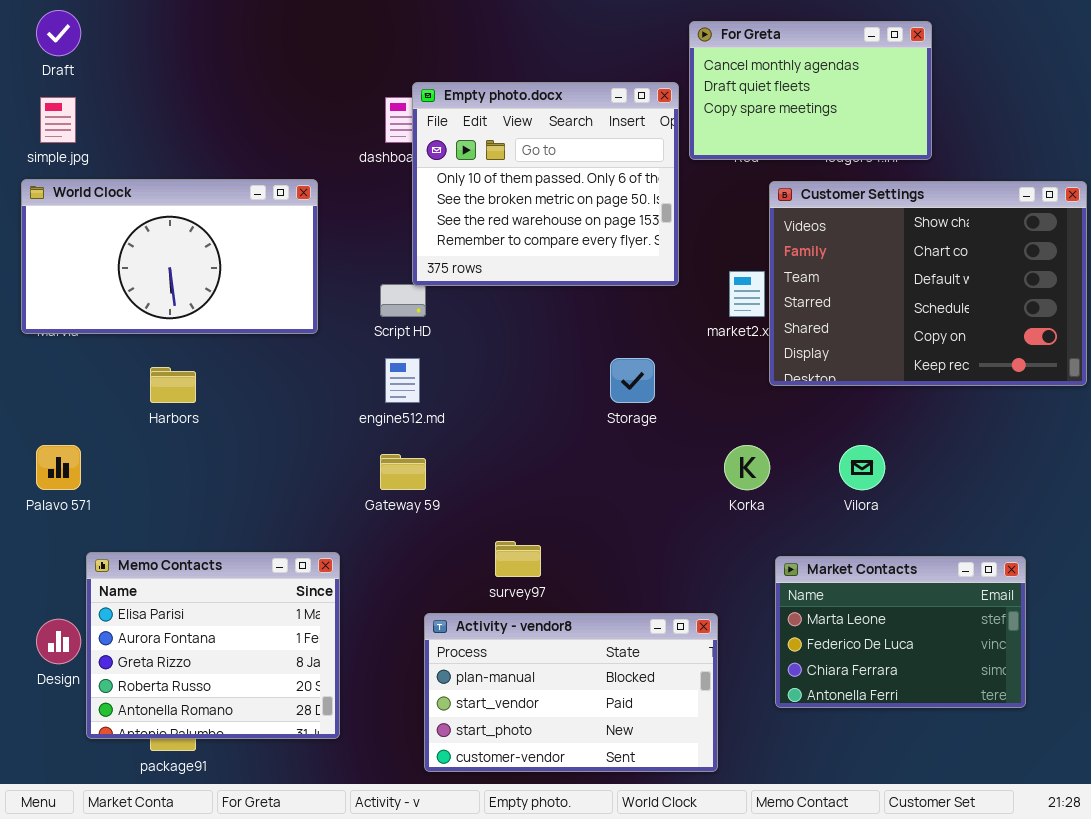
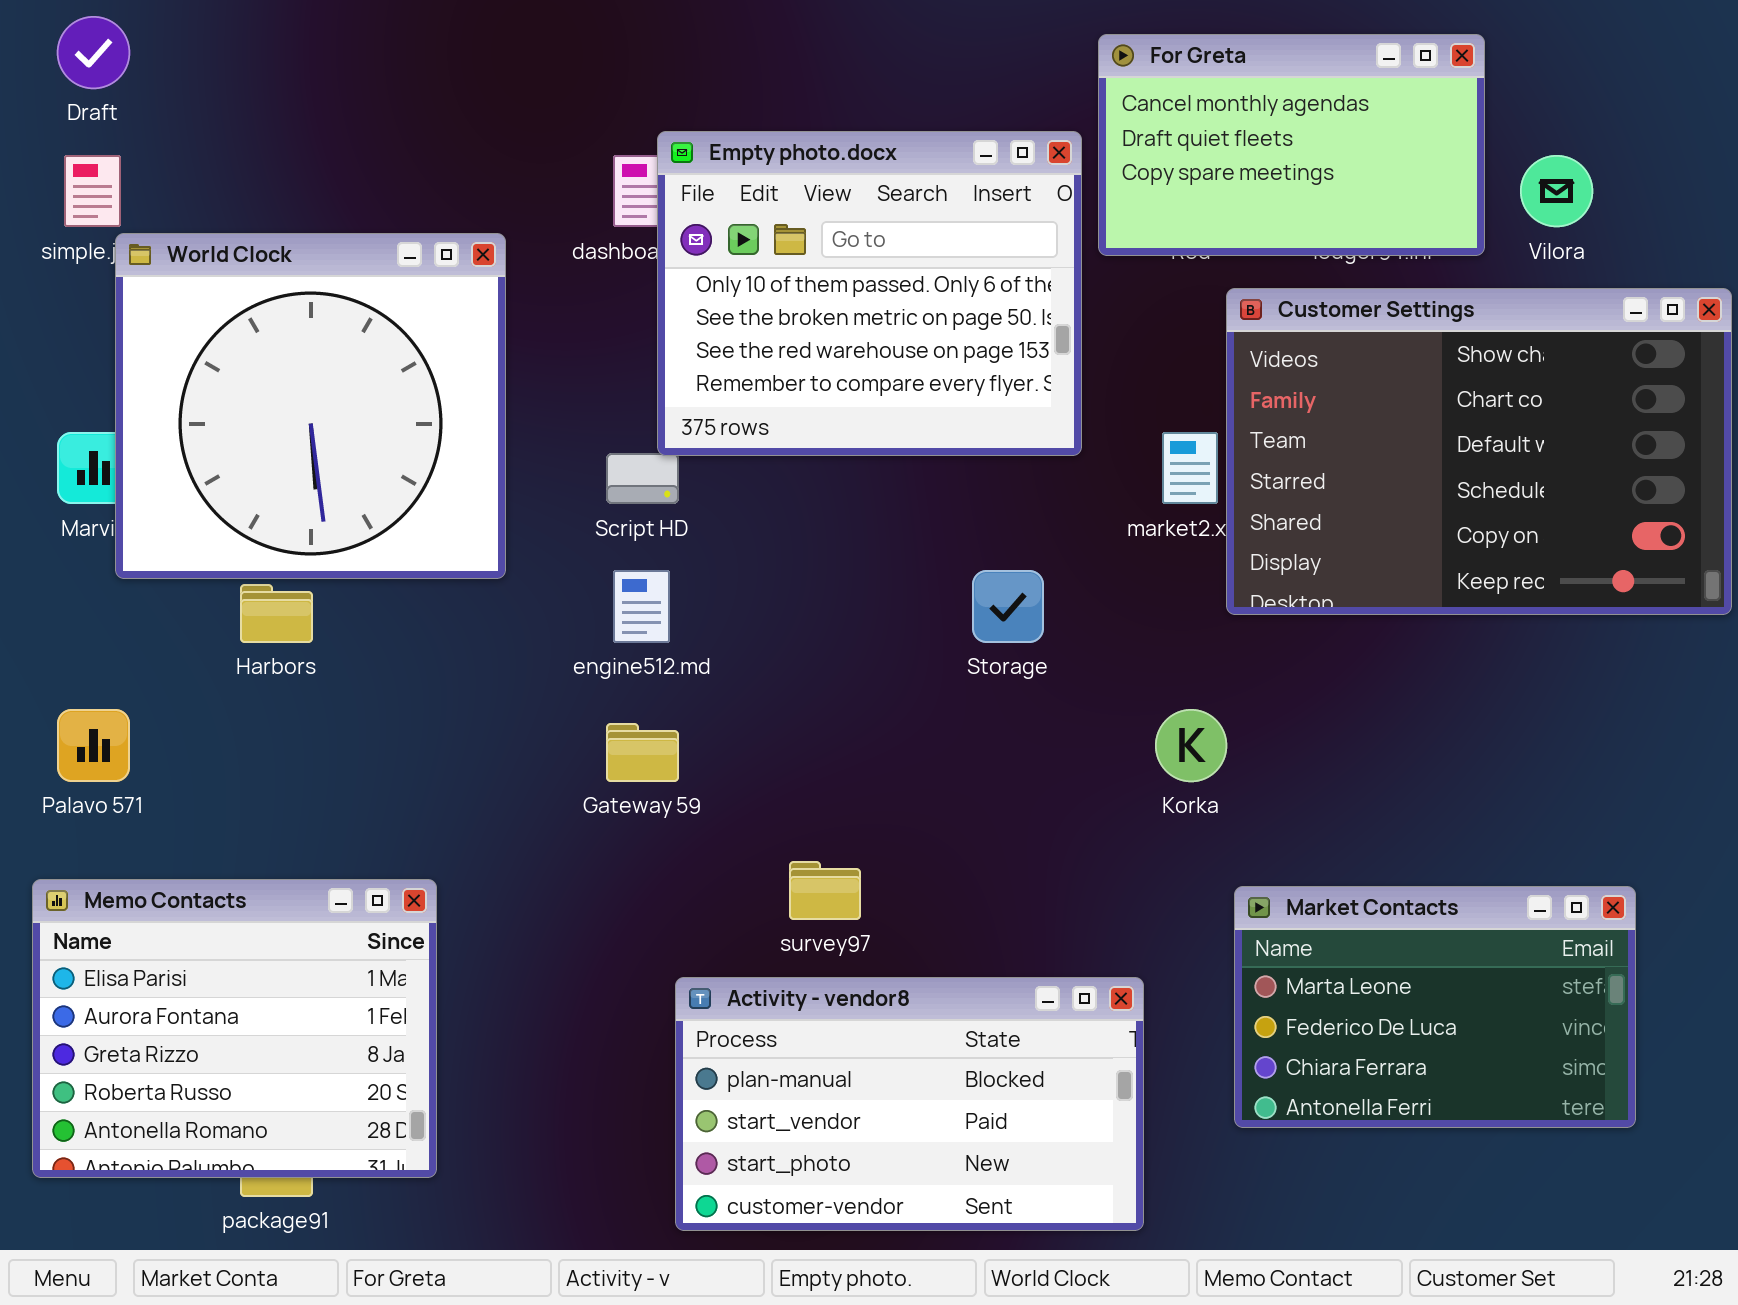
World Clock: [21,179,318,334] -> [115,233,506,579], moved, resized
Vilora: [839,445,885,490] -> [1520,155,1593,227], moved
Memo Contacts: [86,552,340,739] -> [32,879,437,1178], moved

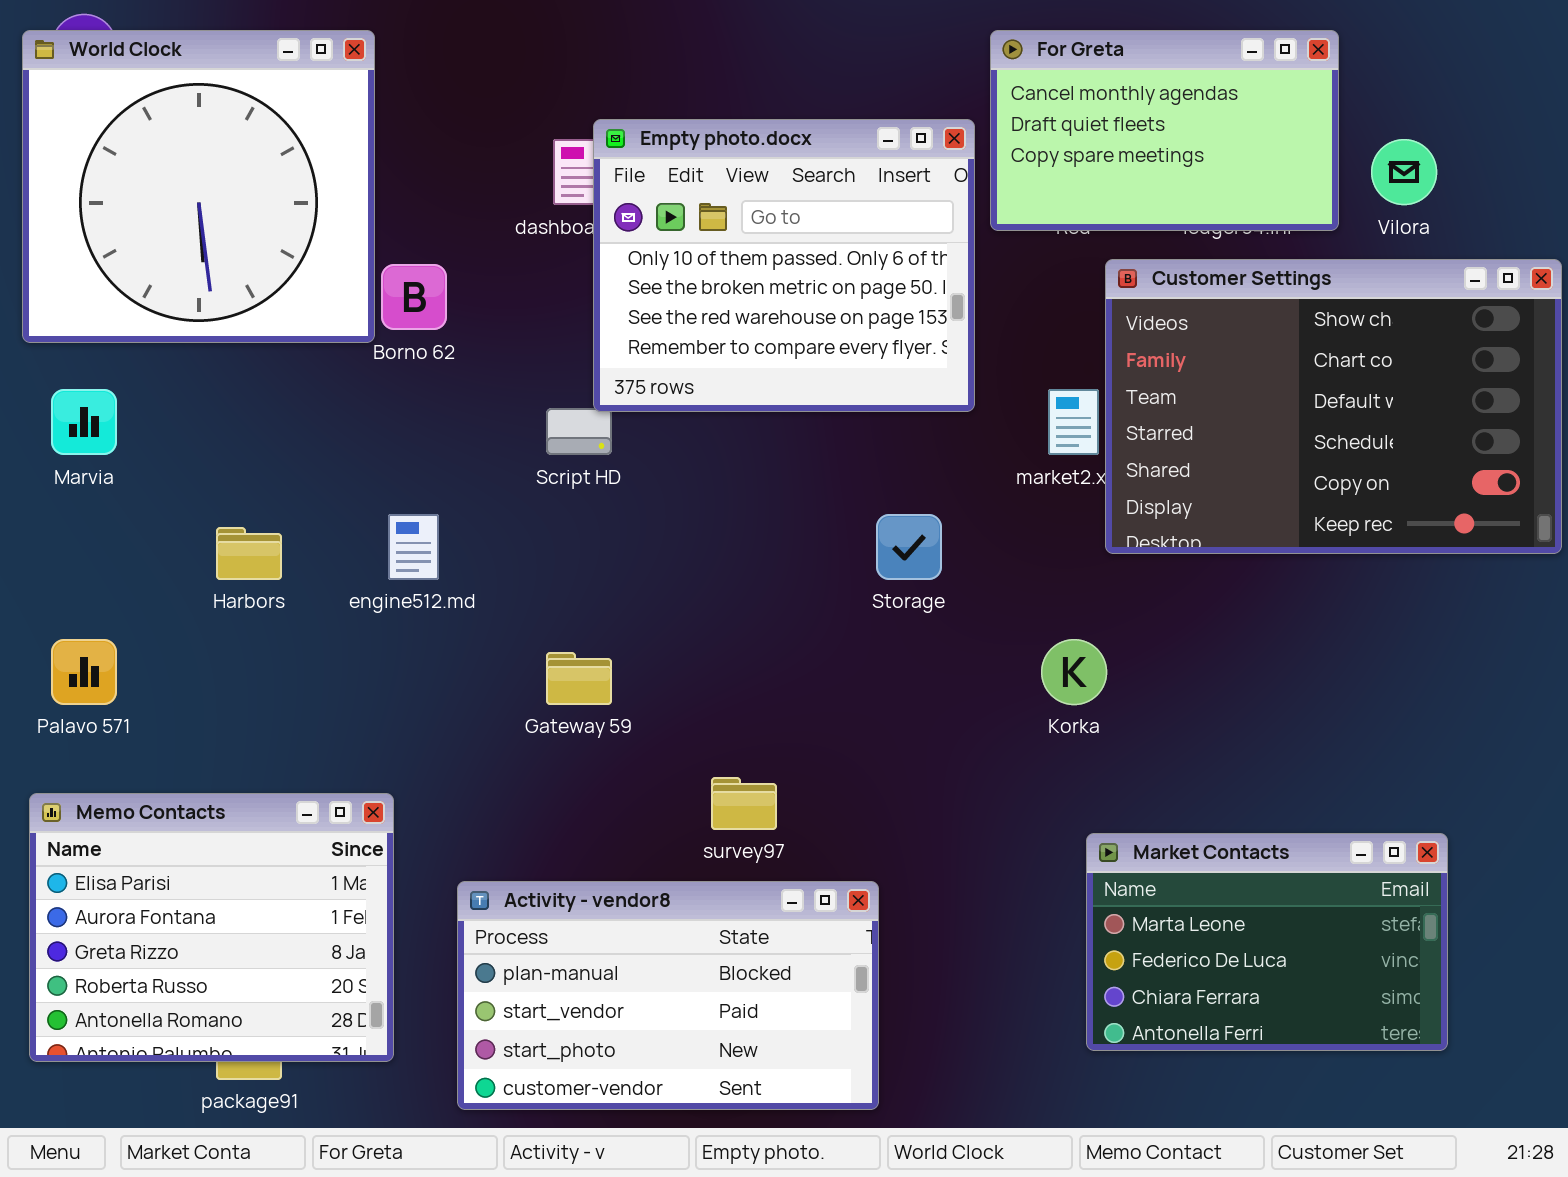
World Clock: [115,233,506,579] -> [22,30,375,343], moved
engine512.md: [613,570,670,643] -> [388,514,439,580], moved
Market Contacts: [1234,886,1636,1128] -> [1086,833,1448,1051], moved
Activity - vendor8: [675,977,1144,1231] -> [457,881,879,1110], moved

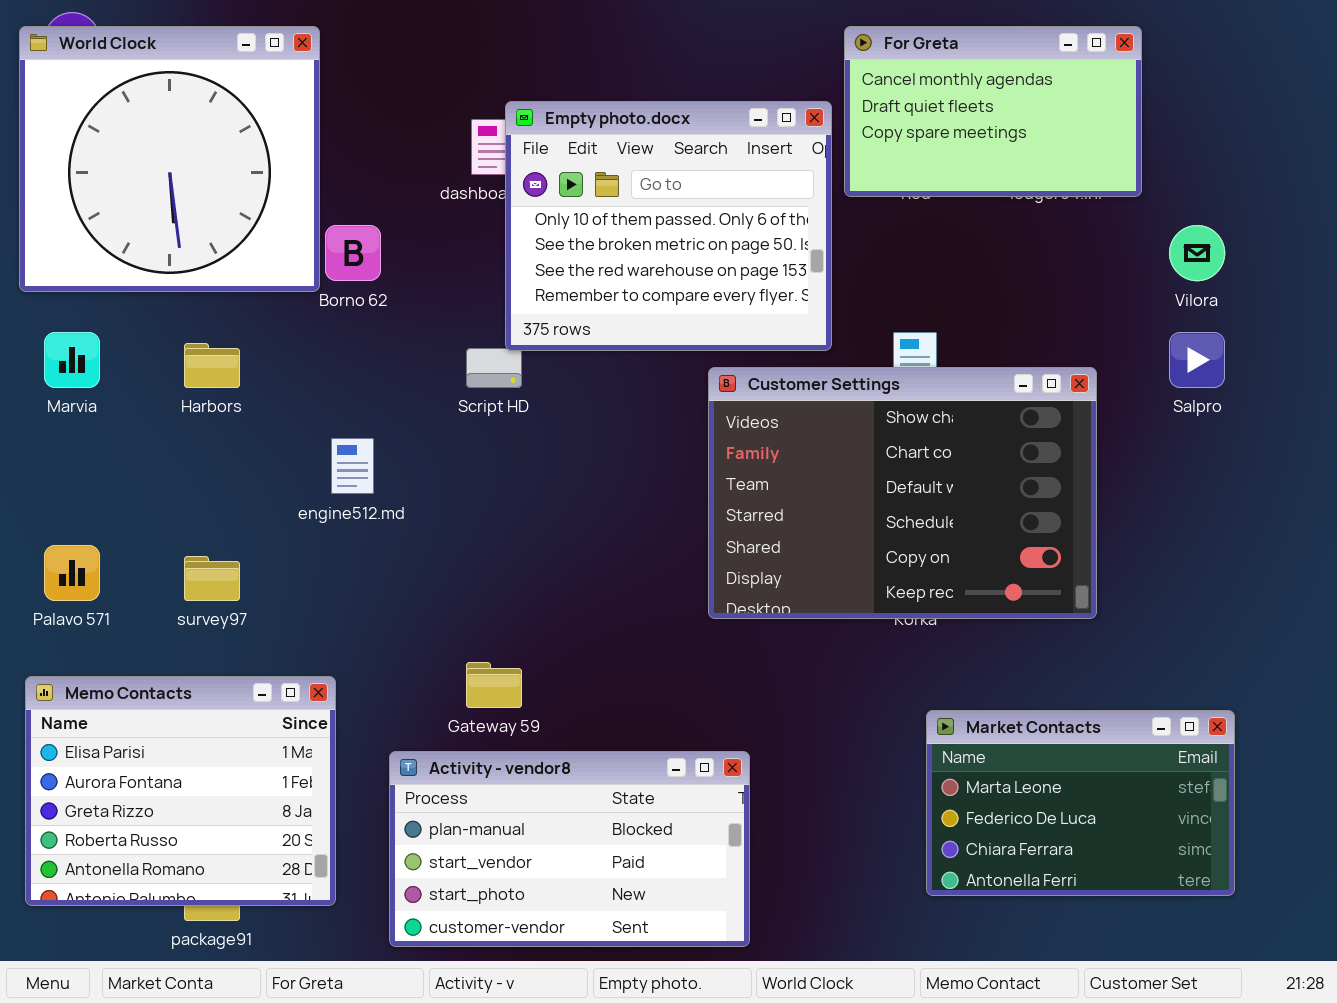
Vilora: [1371,139,1437,205] -> [1169,225,1225,281], moved
Customer Settings: [1105,259,1562,554] -> [708,367,1097,619], moved
Harbors: [216,527,282,580] -> [184,343,240,388], moved
Gateway 59: [546,652,612,705] -> [466,662,522,708], moved
survey97: [711,777,777,830] -> [184,556,240,601], moved

